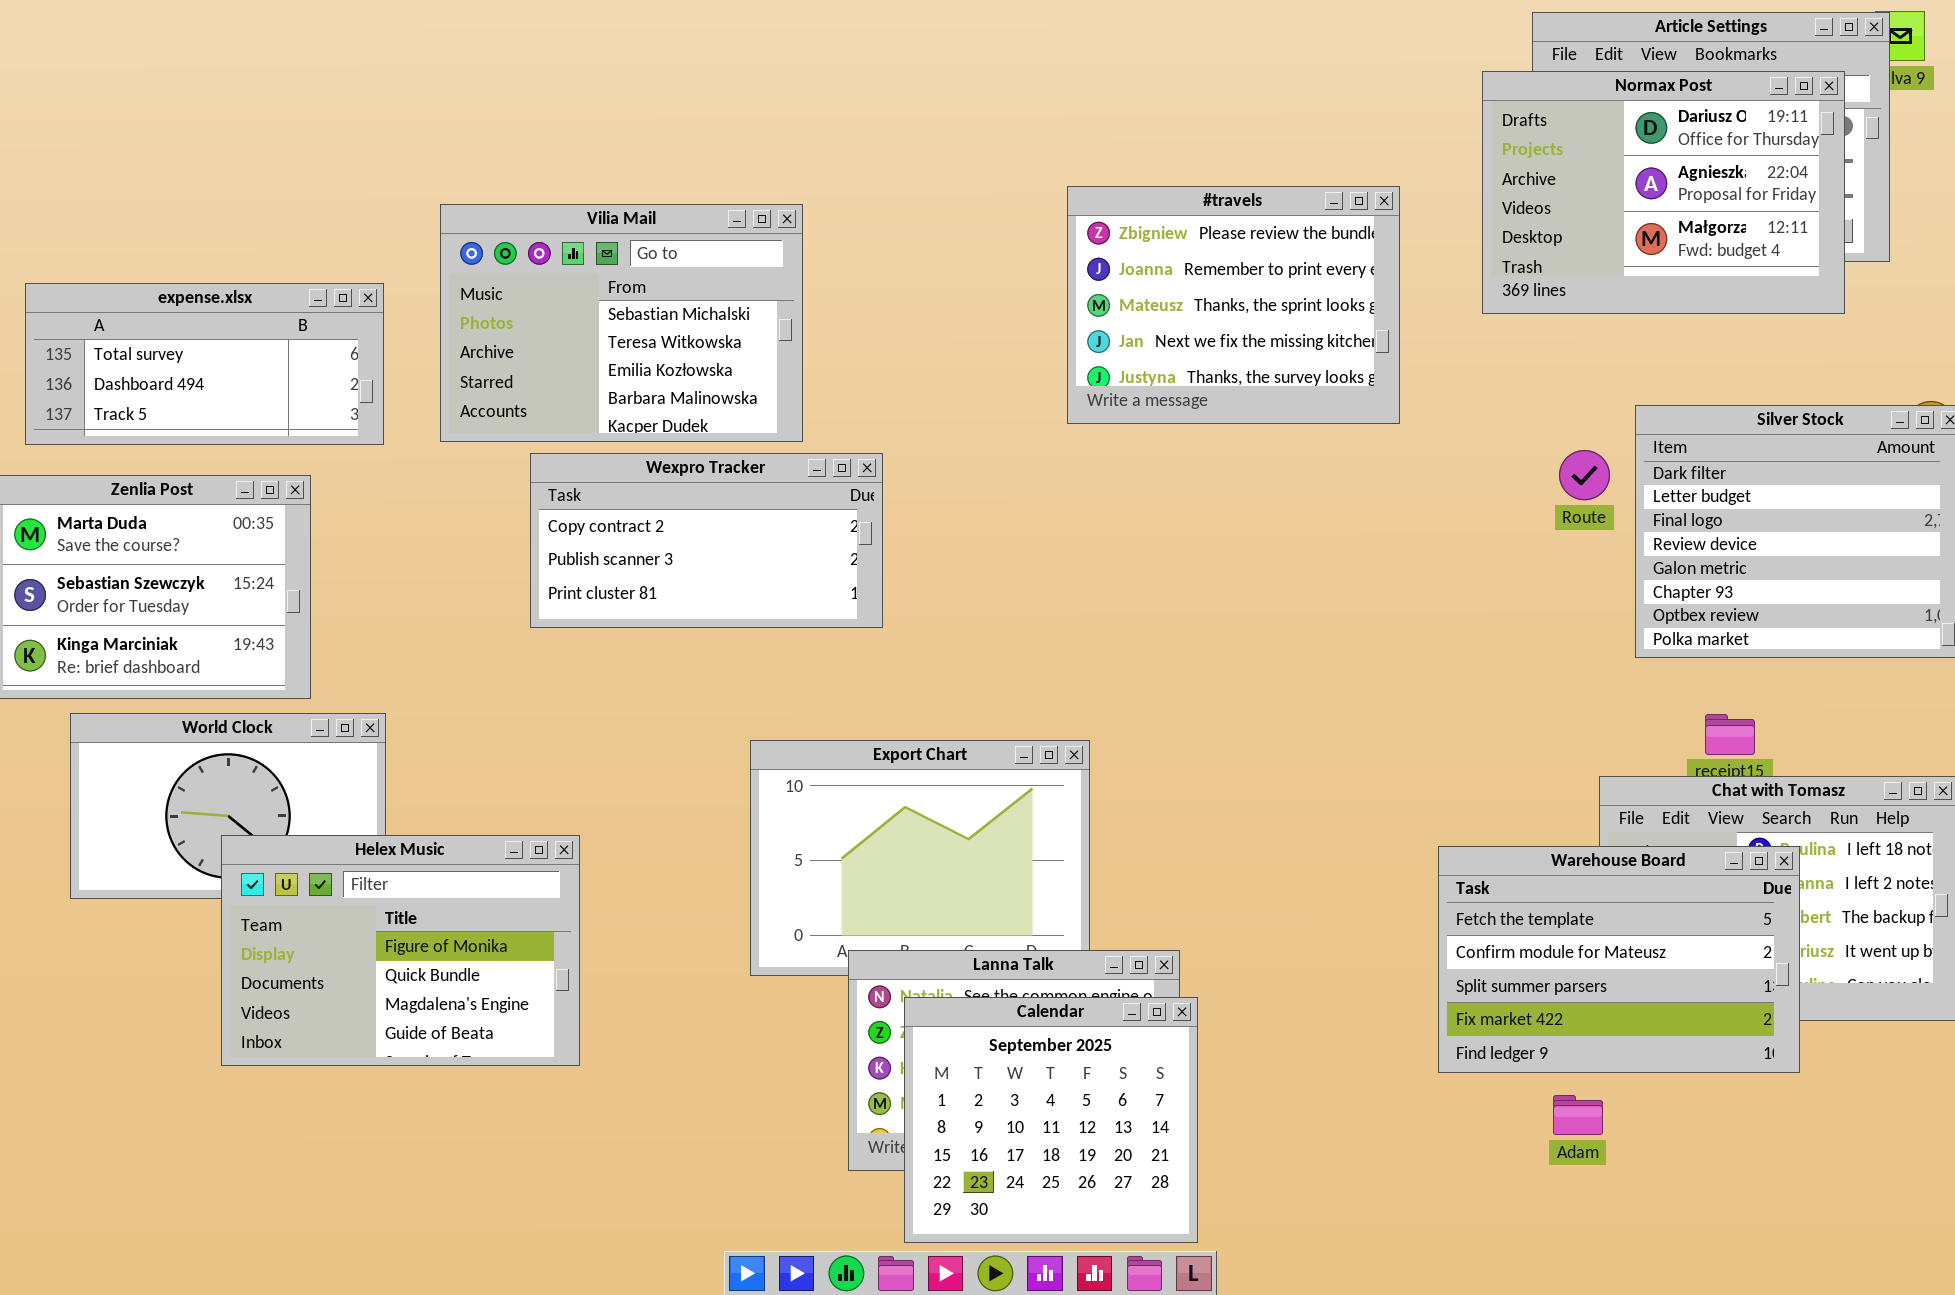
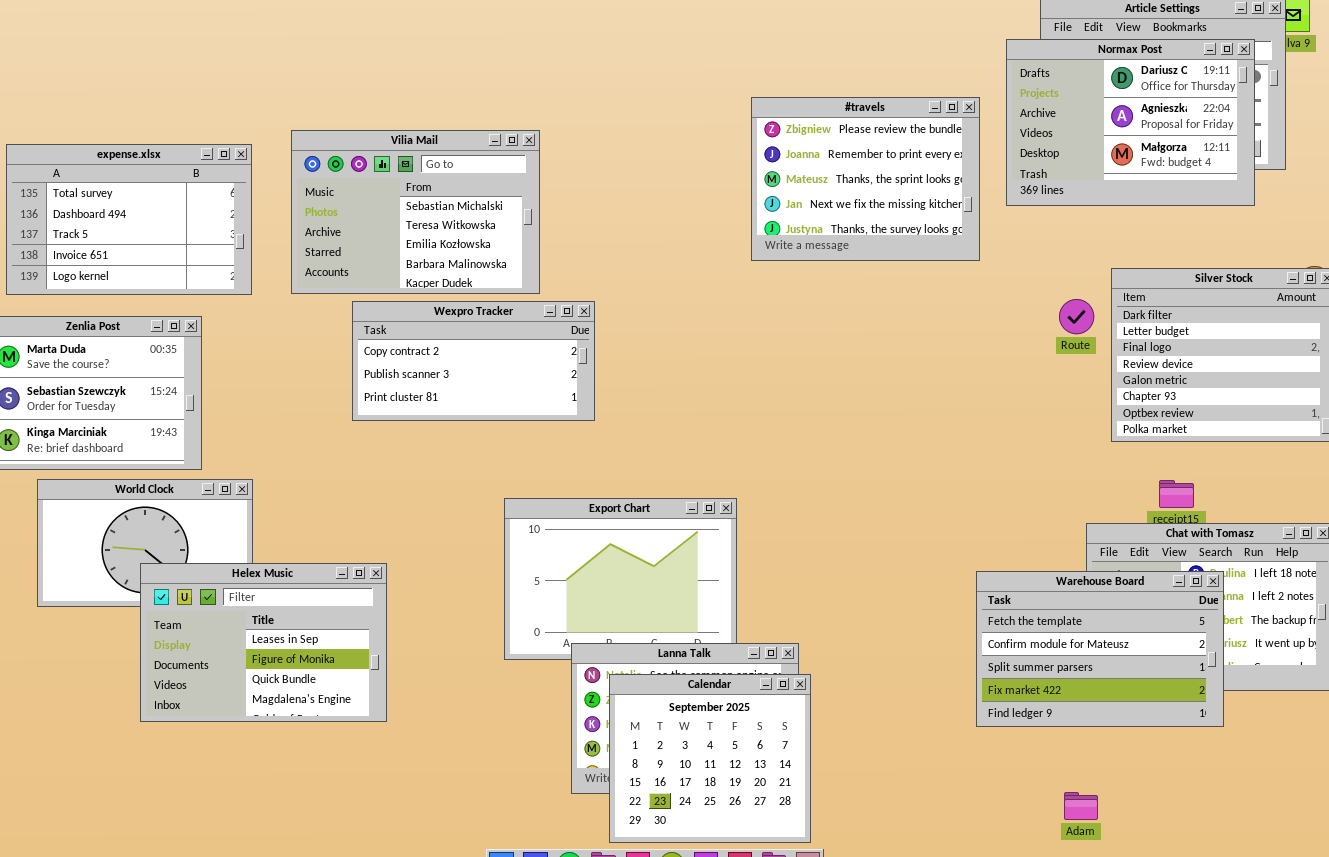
#travels: [1067,186,1400,424] -> [751,97,980,261], moved
expense.xlsx: [25,283,384,445] -> [6,144,252,295], resized
Helex Music: [221,835,580,1066] -> [140,563,387,722], scrolled up 1 row
Adam: [1553,1095,1603,1135] -> [1064,792,1098,820], moved

